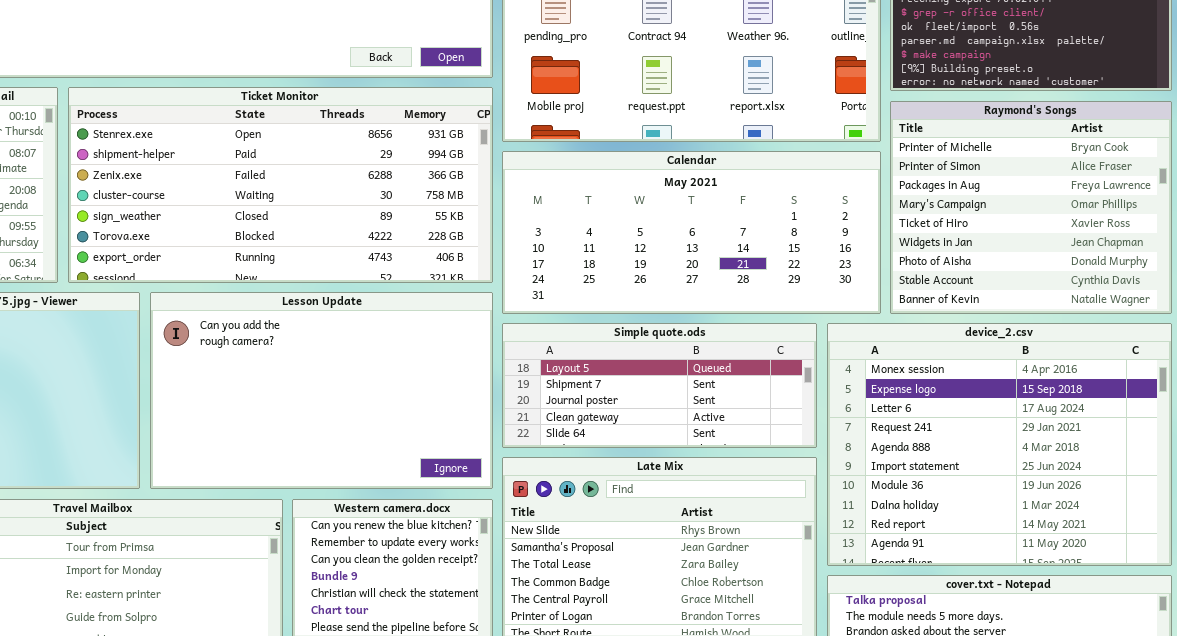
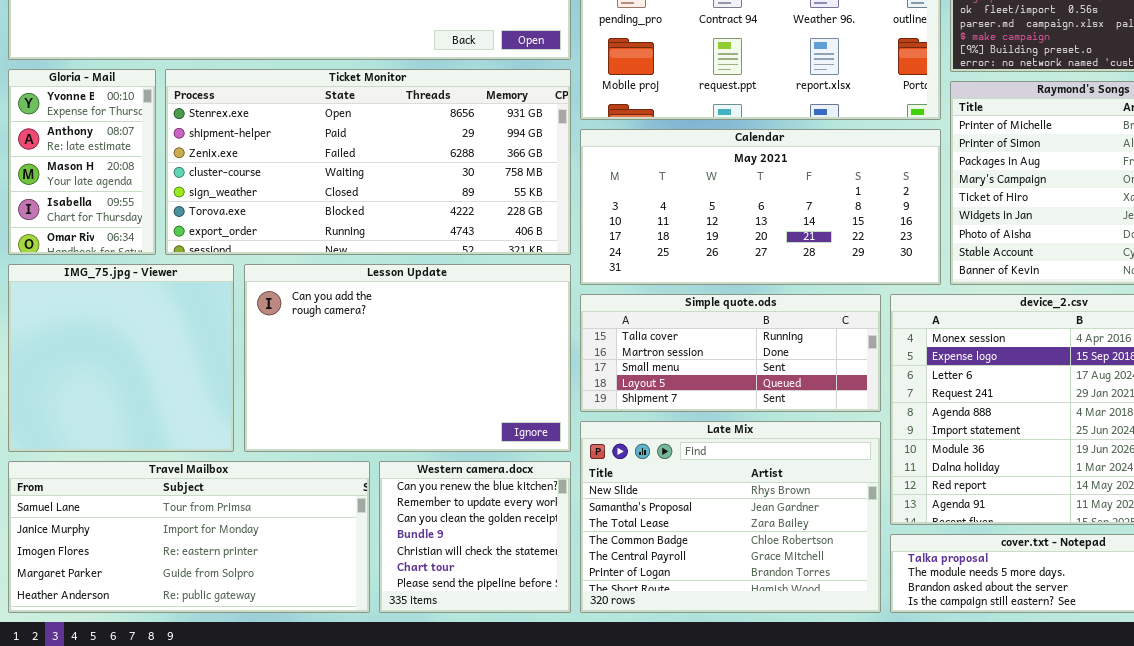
Simple quote.ods: [502,323,817,448] -> [580,294,881,412], scrolled up 3 rows

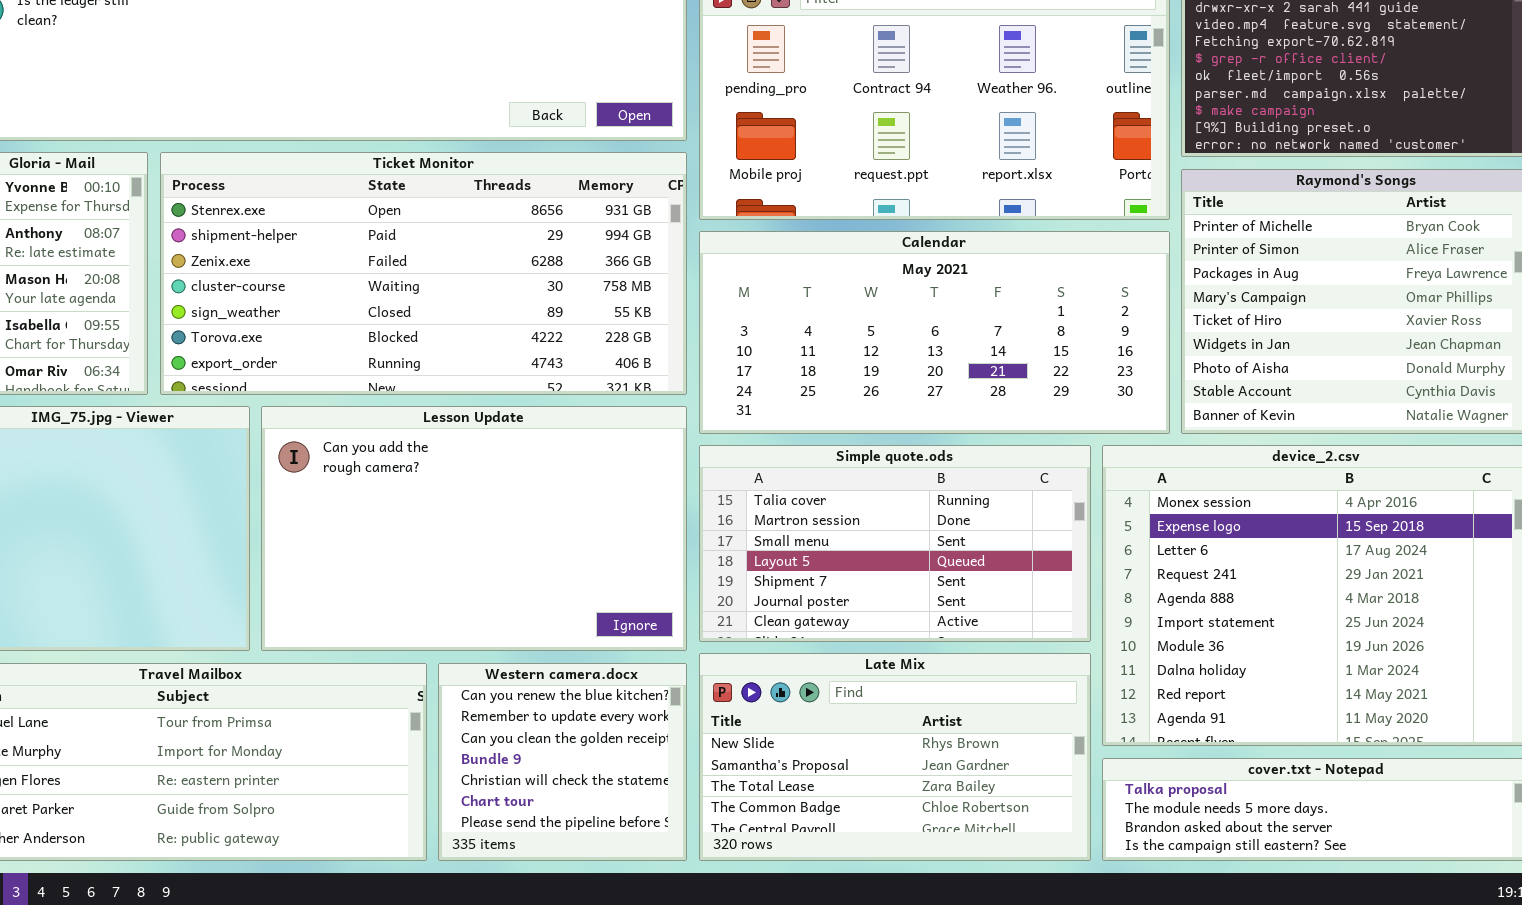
Simple quote.ods: [580,294,881,412] -> [699,445,1091,642], resized
Late Mix: [580,421,881,613] -> [699,653,1091,861], resized

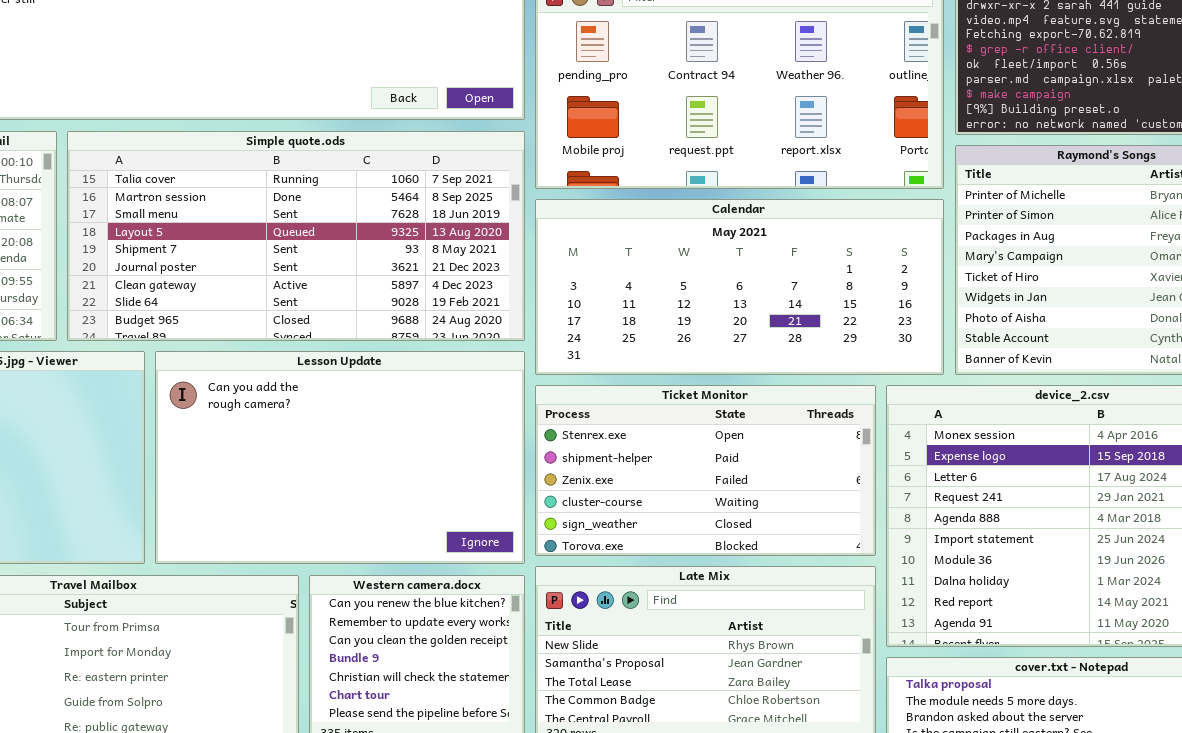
Ticket Monitor: [160,152,687,395] -> [535,385,876,556], moved, resized
Simple quote.ods: [699,445,1091,642] -> [67,131,525,341], moved, resized

